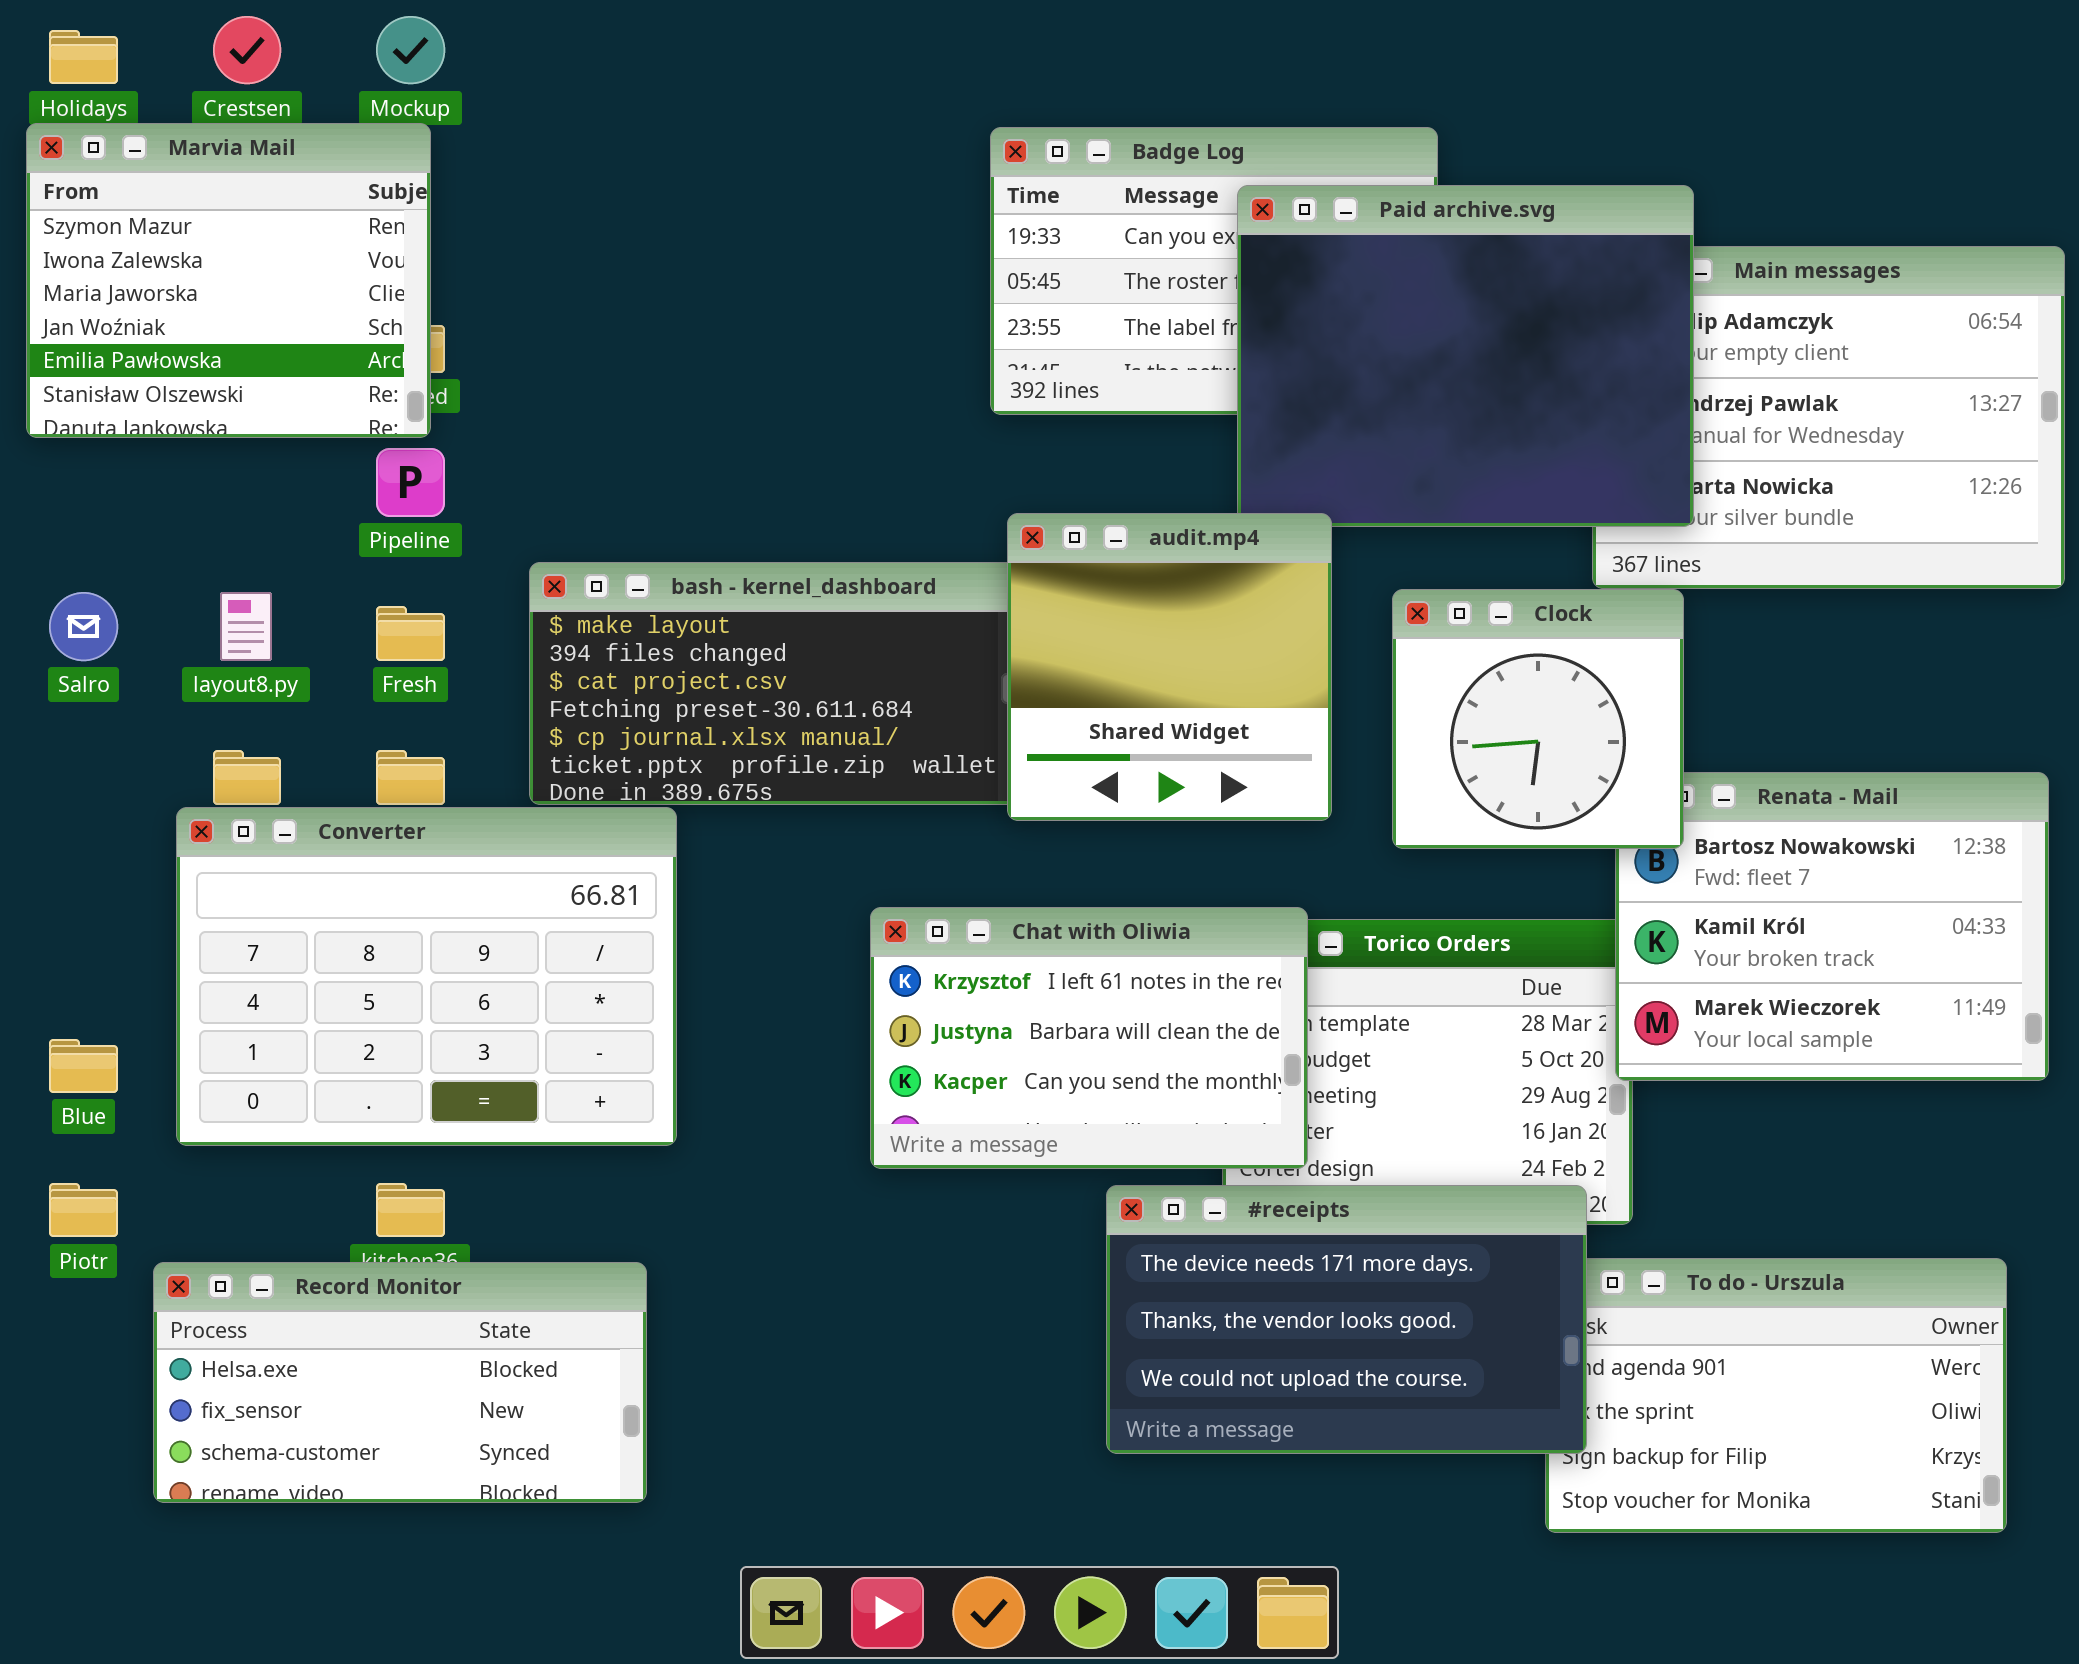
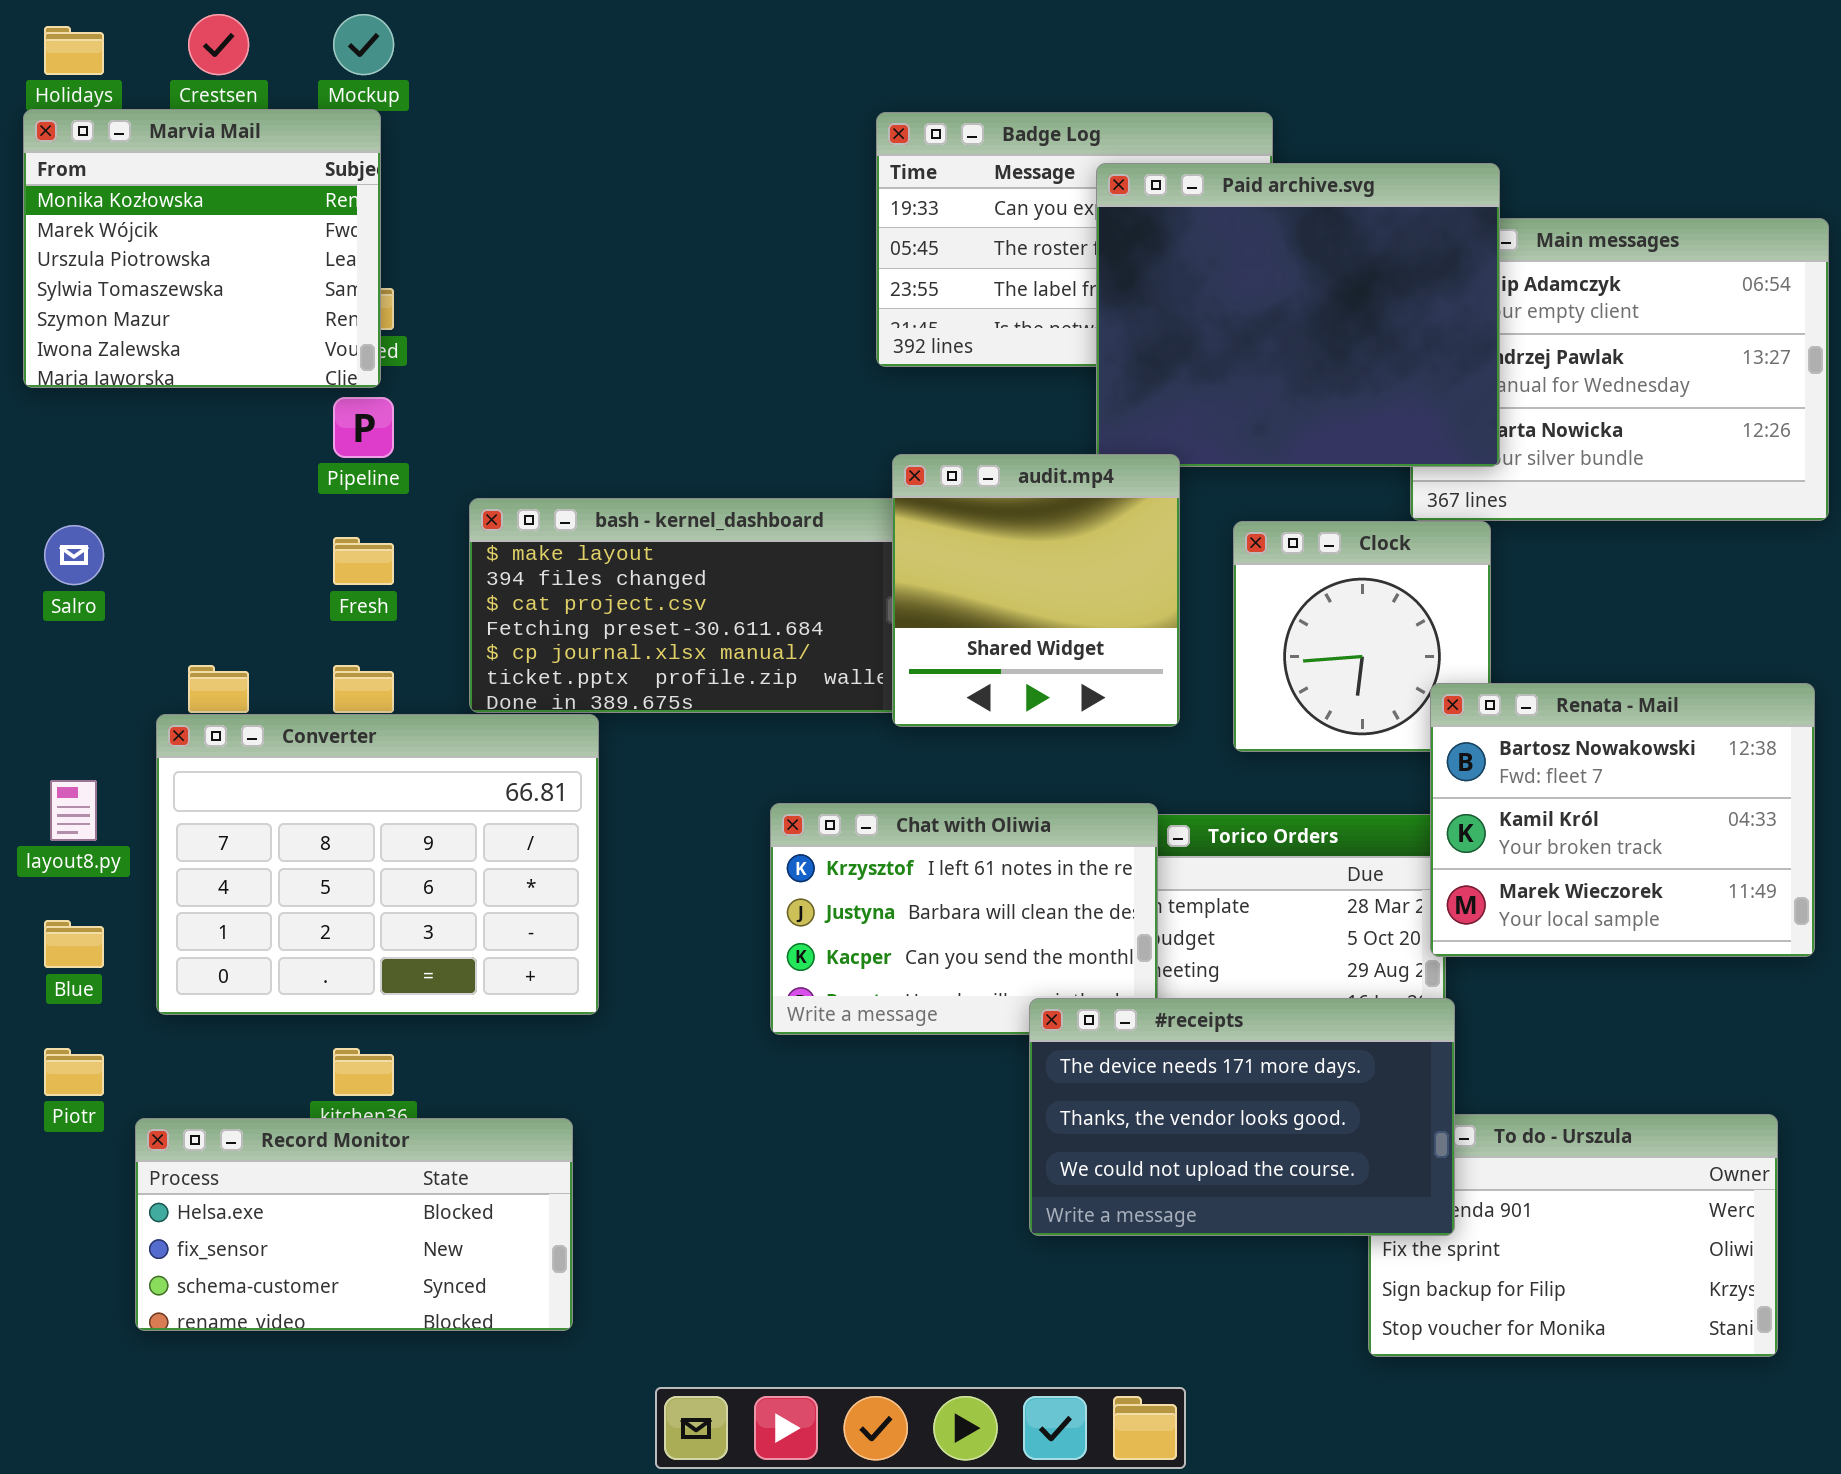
Marvia Mail: [26,123,431,438] -> [23,109,381,388], scrolled up 4 rows
layout8.py: [220,592,272,661] -> [50,780,97,841], moved
Renata - Mail: [1615,772,2049,1081] -> [1430,683,1815,957], raised
#receipts: [1106,1185,1587,1454] -> [1029,998,1455,1236], moved

